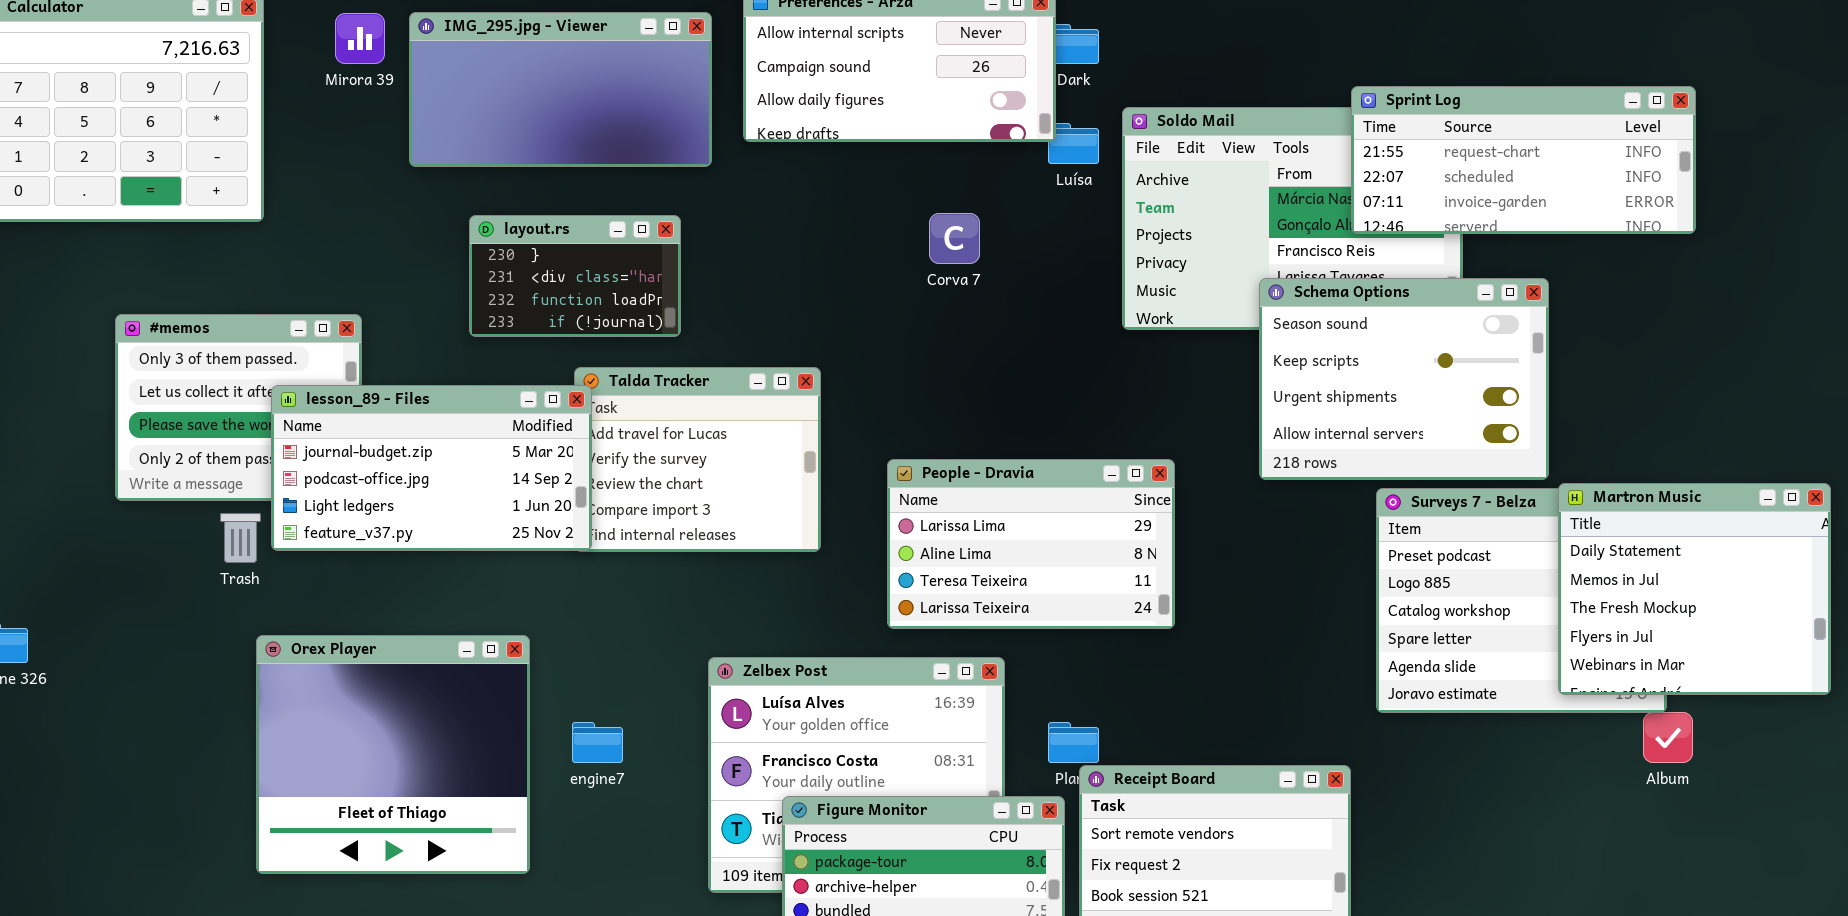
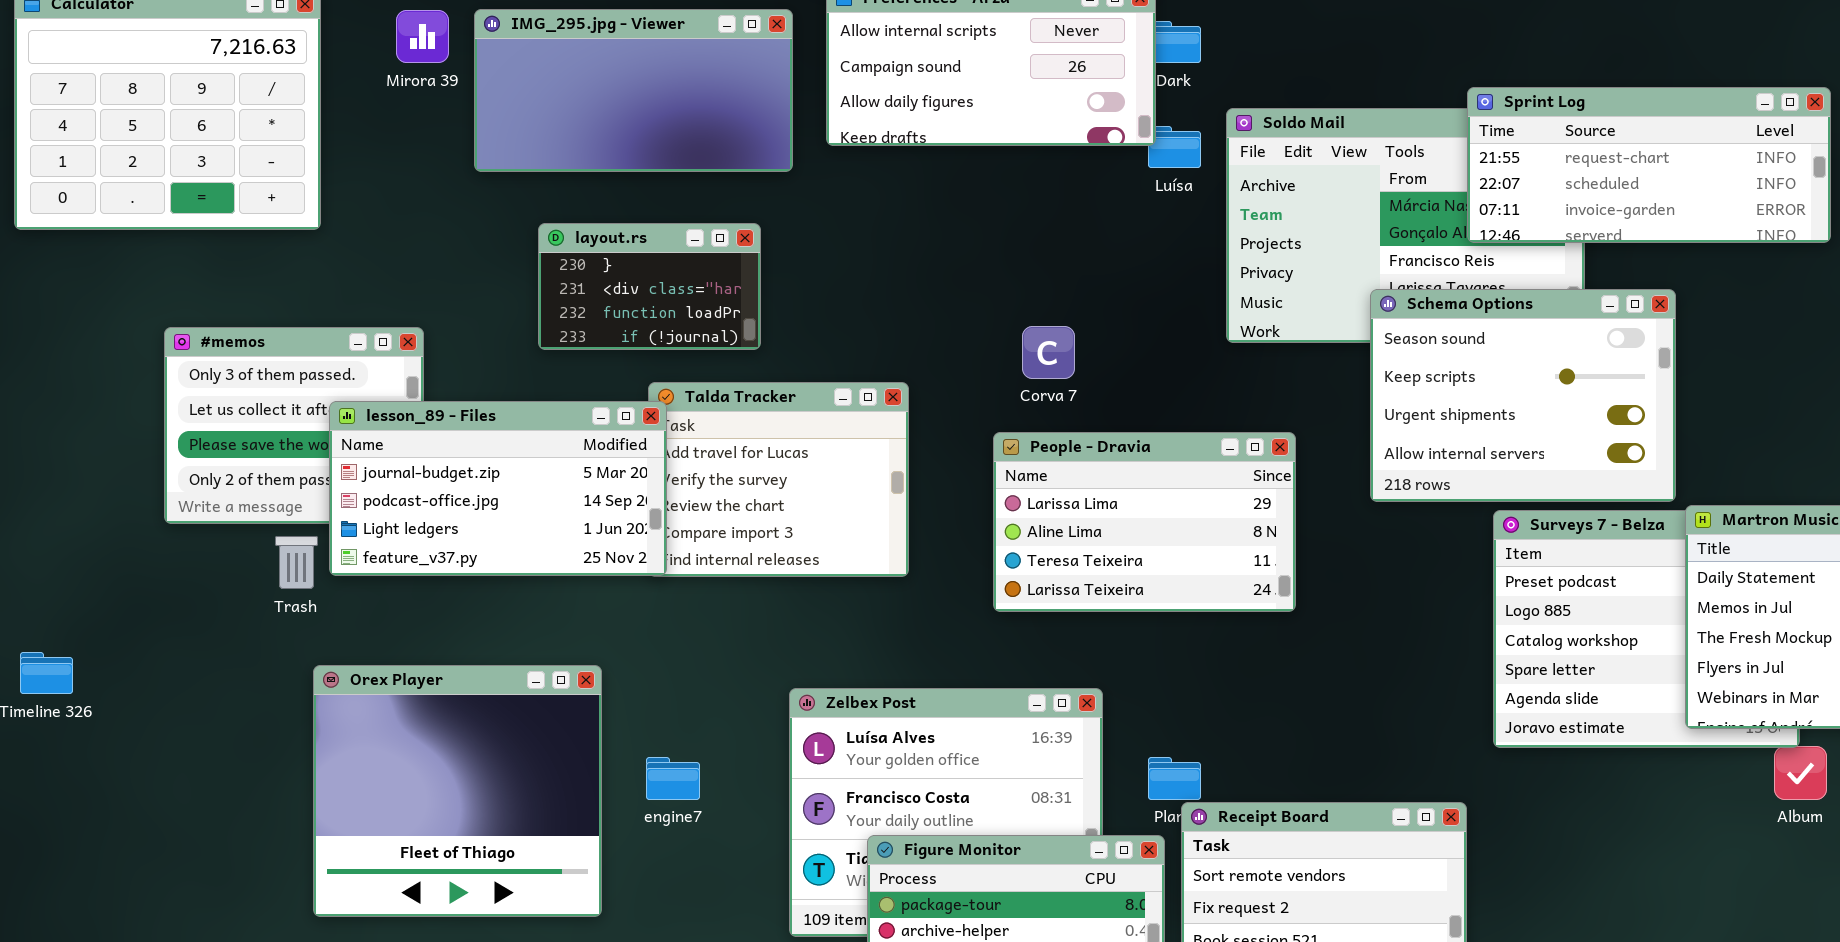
Corva 7: [929,213,980,264] -> [1022,326,1075,379], moved
People - Dravia: [887,459,1175,629] -> [993,432,1296,612], moved

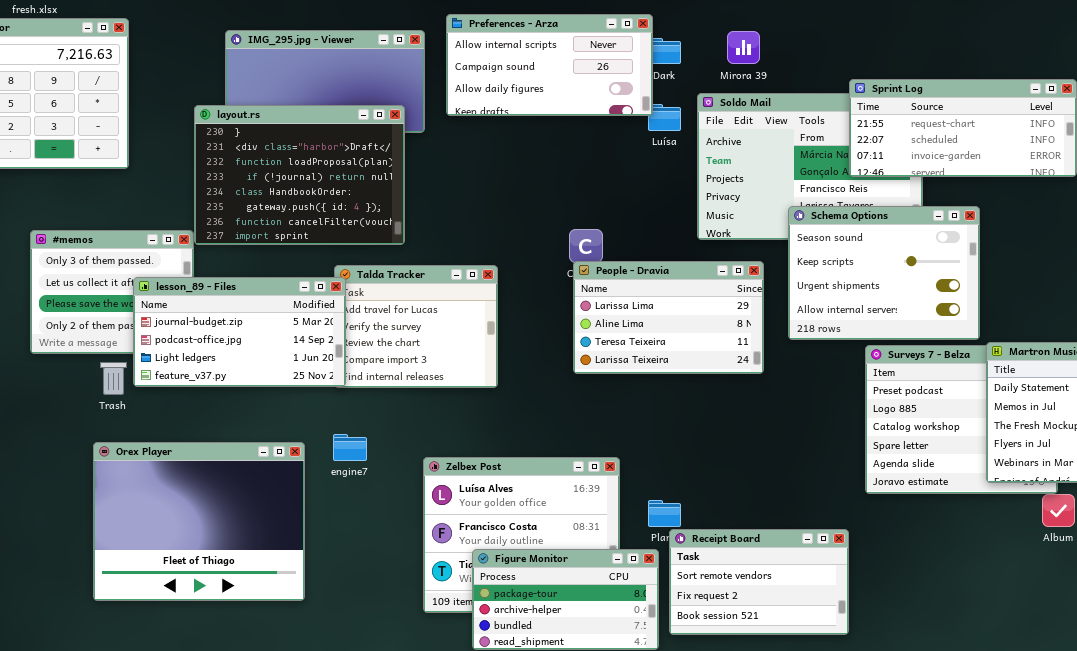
Mirora 39: [396,10,449,63] -> [727,31,760,64], moved
layout.rs: [538,223,761,350] -> [194,105,405,245], resized
People - Dravia: [993,432,1296,612] -> [573,261,764,374], moved
Orex Player: [313,665,602,917] -> [93,442,305,601], resized
engine7: [646,757,700,800] -> [333,434,367,461], moved

